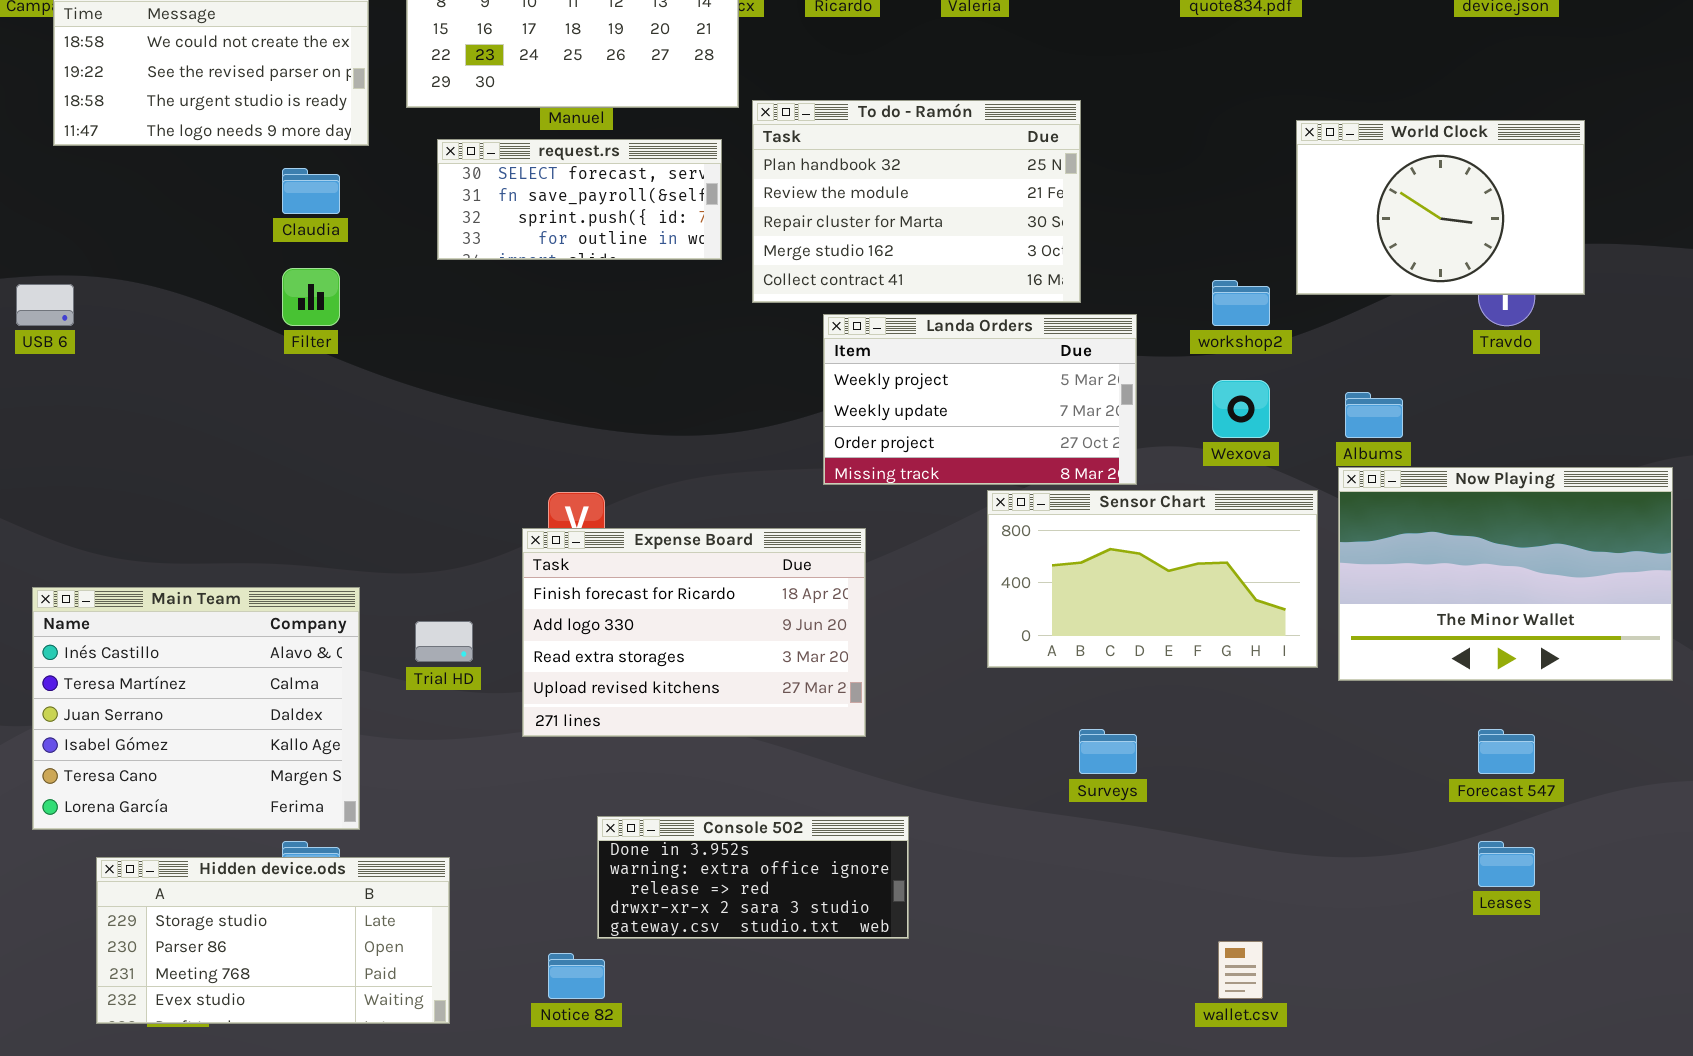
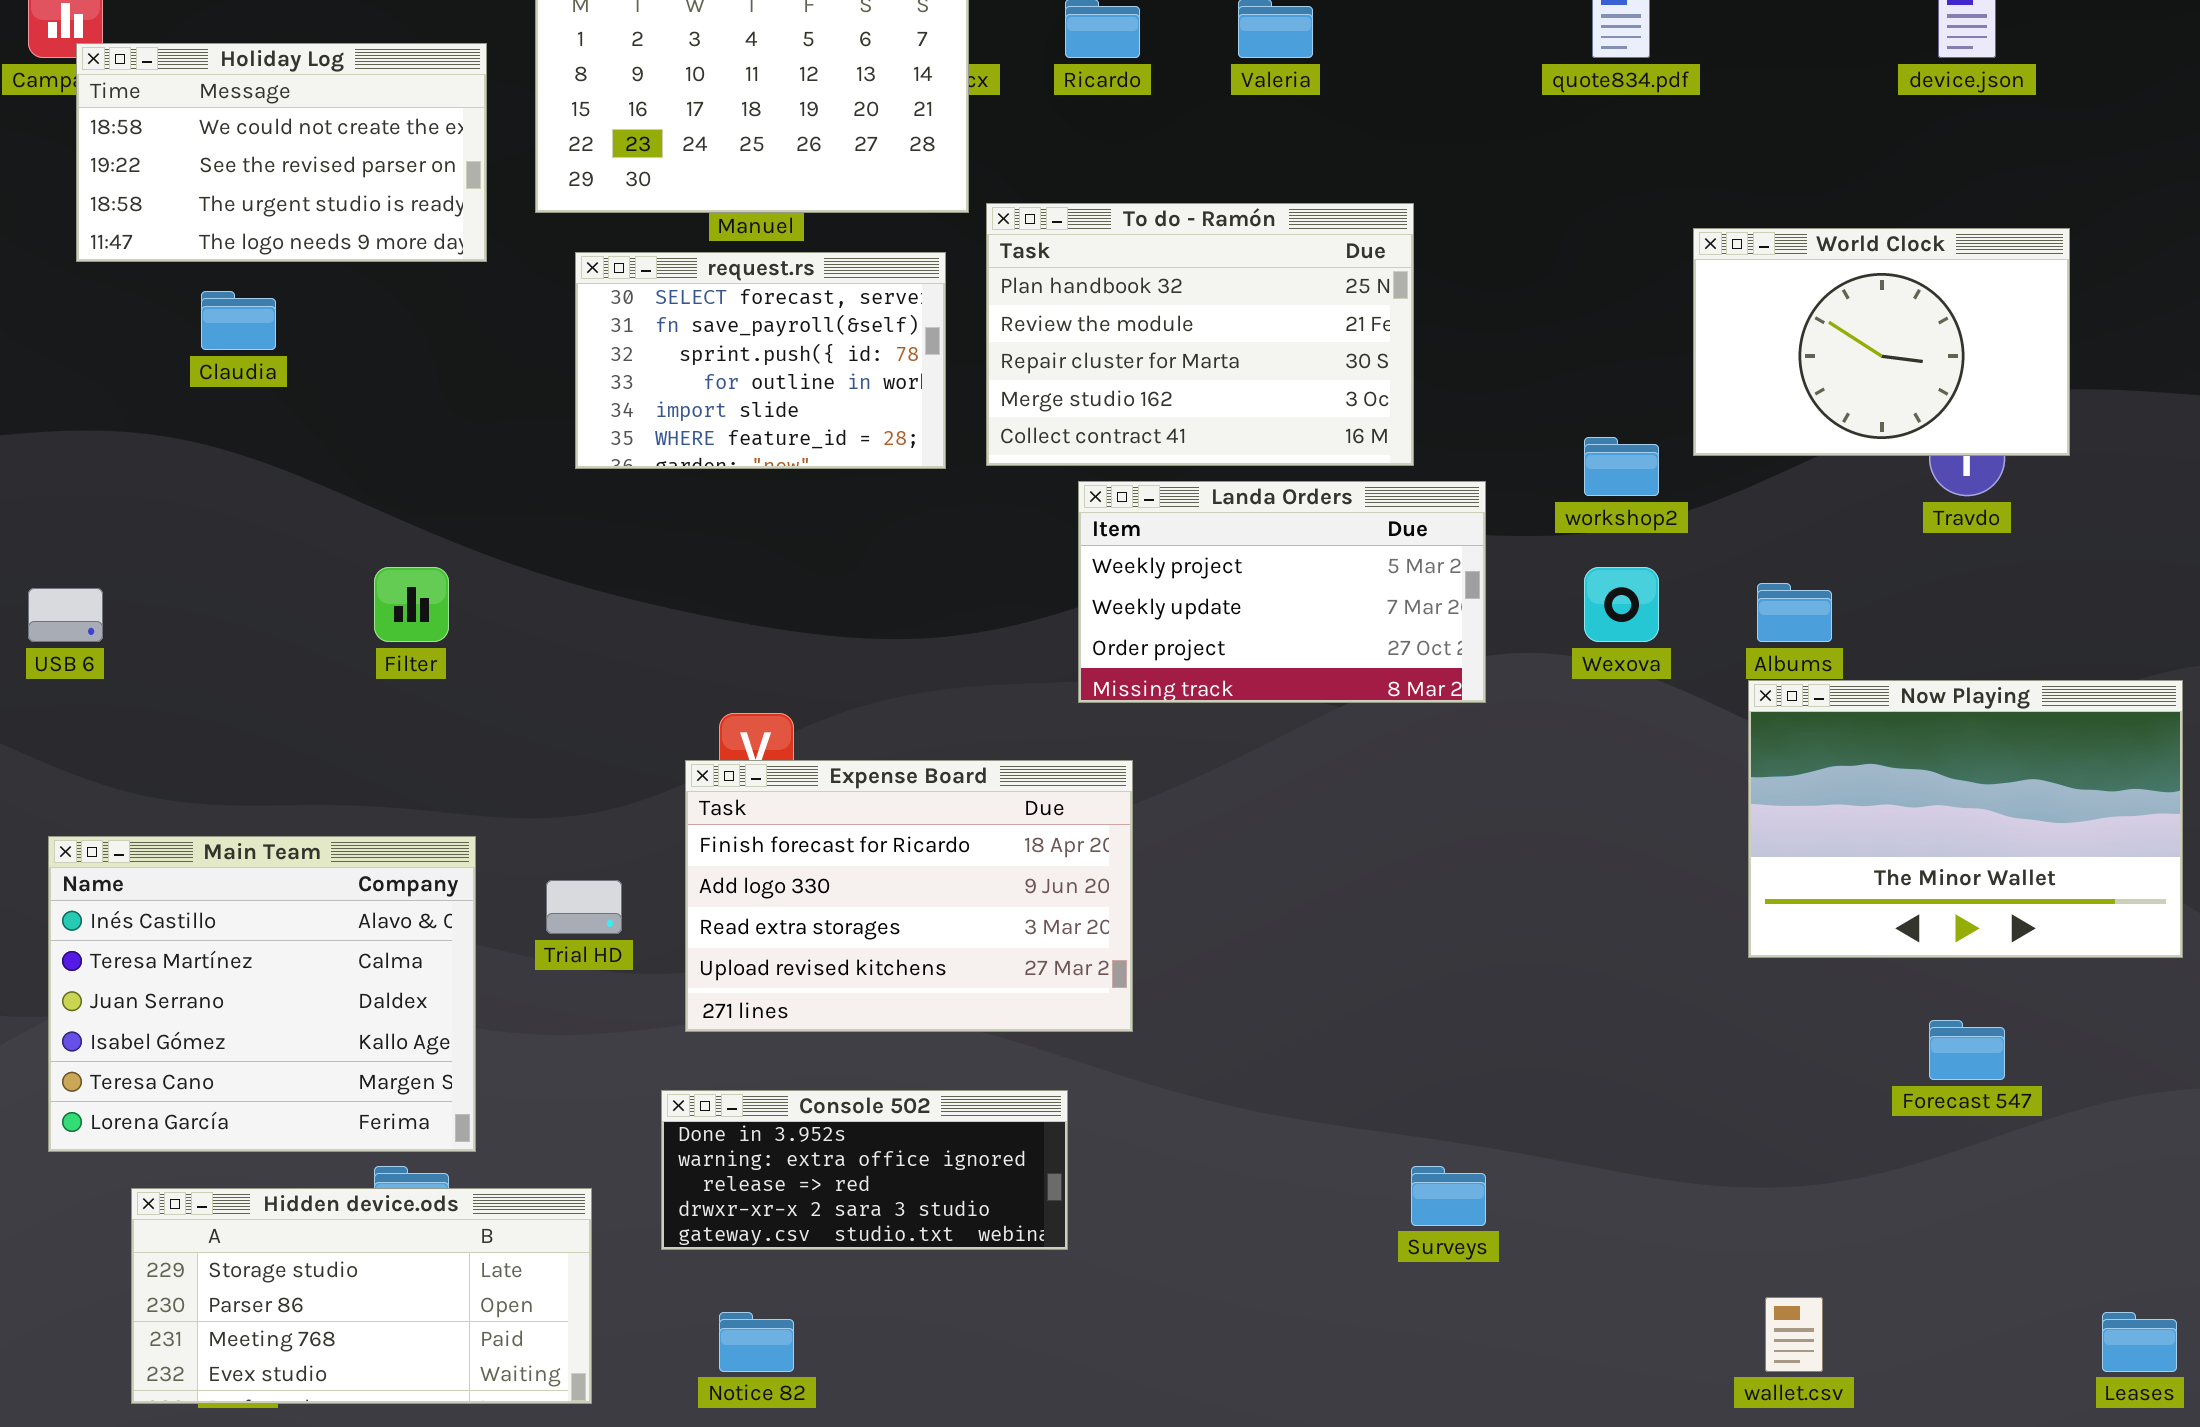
request.rs: [437,139,722,260] -> [575,252,946,469], resized
Claudia: [282,168,340,214] -> [201,291,276,350], moved
Filter: [282,268,340,326] -> [374,567,449,642], moved
USB 6: [16,284,74,326] -> [28,588,103,642], moved
Sensor Chart: [987,490,1318,668] -> none, closed
Surveys: [1079,729,1137,774] -> [1411,1166,1486,1226], moved
Console 502: [597,816,909,939] -> [661,1090,1068,1250], moved
Leases: [1478,841,1535,887] -> [2102,1312,2177,1372], moved
wallet.csv: [1218,941,1263,999] -> [1765,1297,1823,1372], moved

